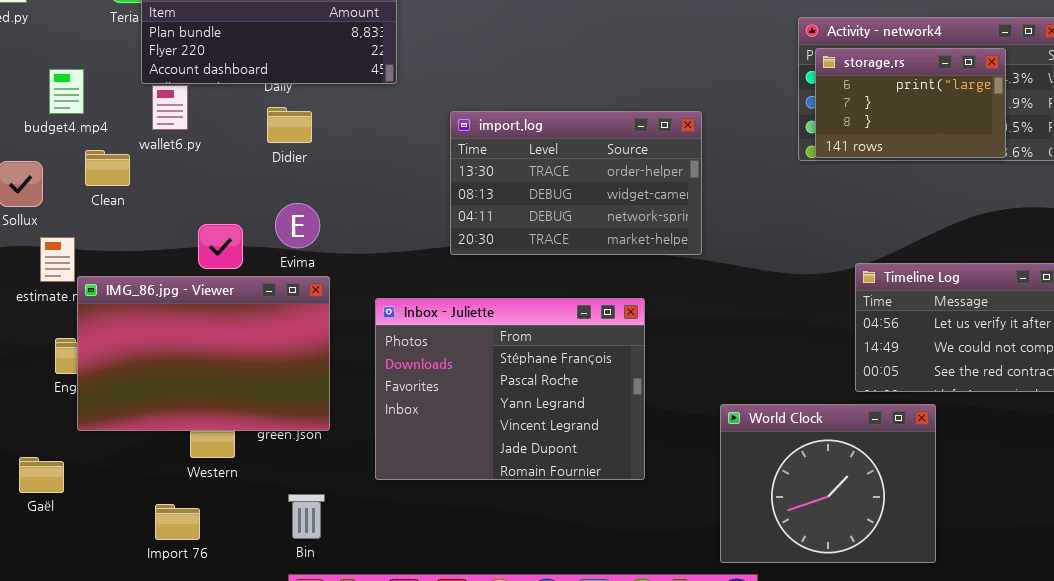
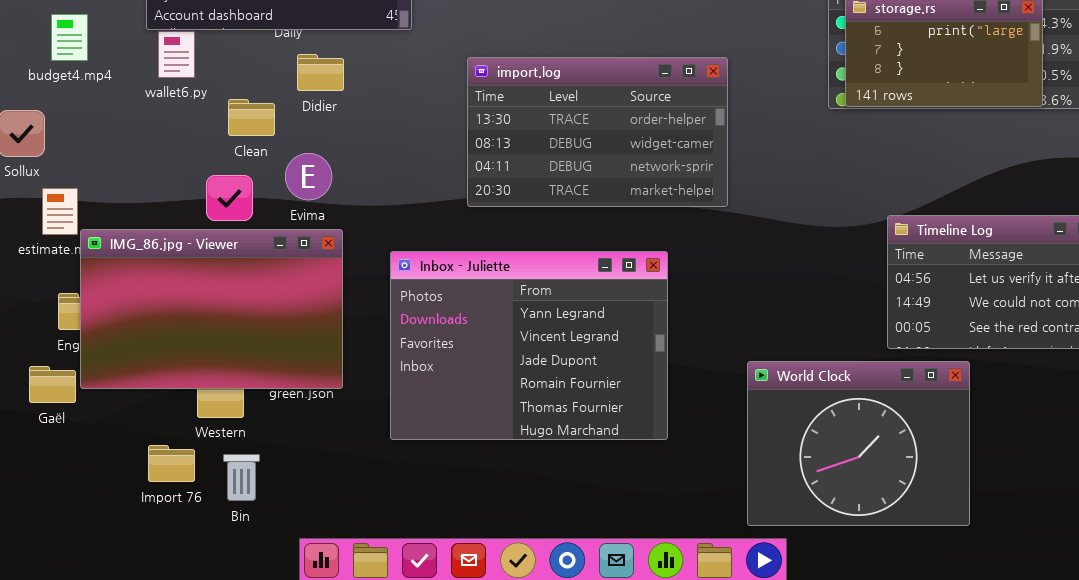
Didier: [267,107,312,143] -> [297,54,344,91], moved
Clean: [85,150,130,186] -> [228,99,275,136], moved
Inbox - Juliette: [375,298,645,480] -> [390,251,668,440], scrolled down 2 rows
Gaël: [19,457,64,493] -> [29,366,76,403], moved
Bin: [288,494,325,539] -> [223,454,260,501], moved
Import 76: [155,504,200,540] -> [148,445,195,482], moved

